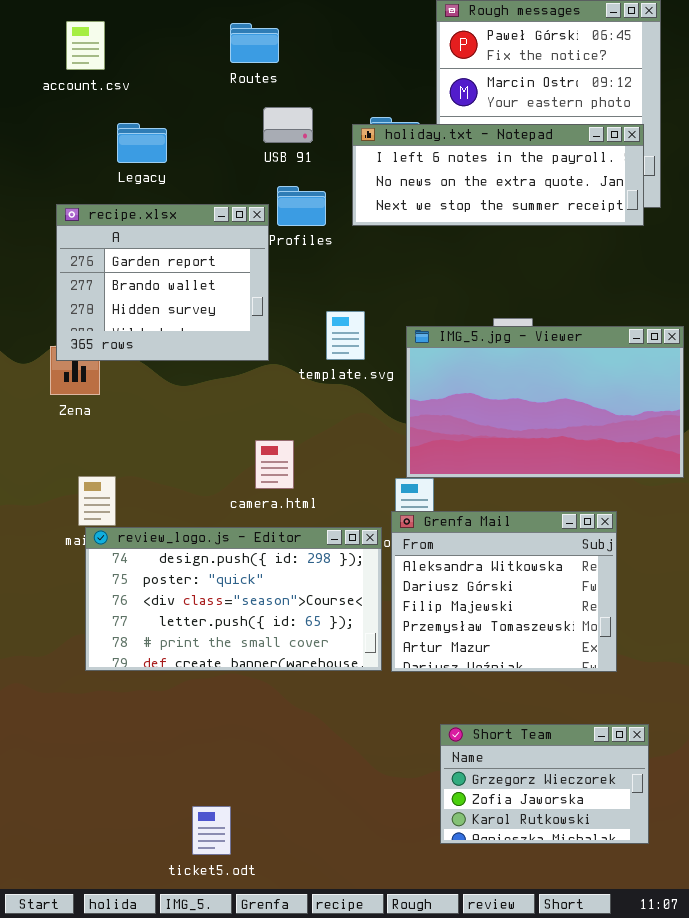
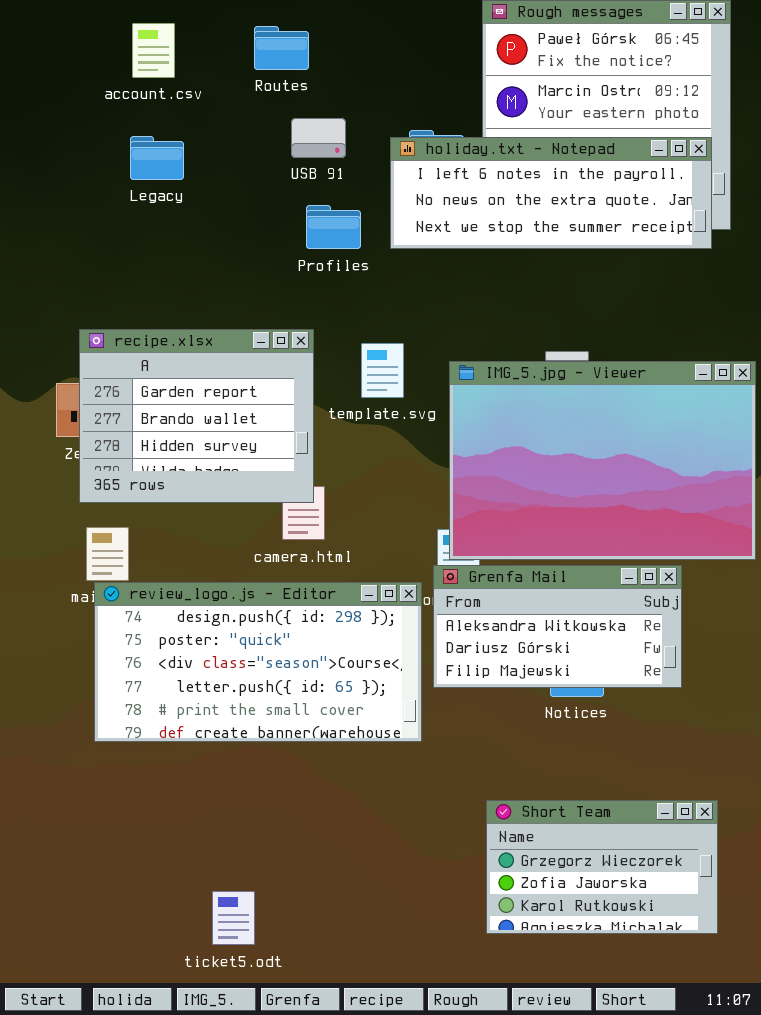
account.csv: [66,21,105,70] -> [132,23,175,78], moved
recipe.xlsx: [56,204,269,361] -> [79,329,314,503], moved
IMG_5.jpg - Viewer: [406,326,684,478] -> [449,361,756,560], resized
Grenfa Mail: [391,511,617,672] -> [433,565,682,688], resized

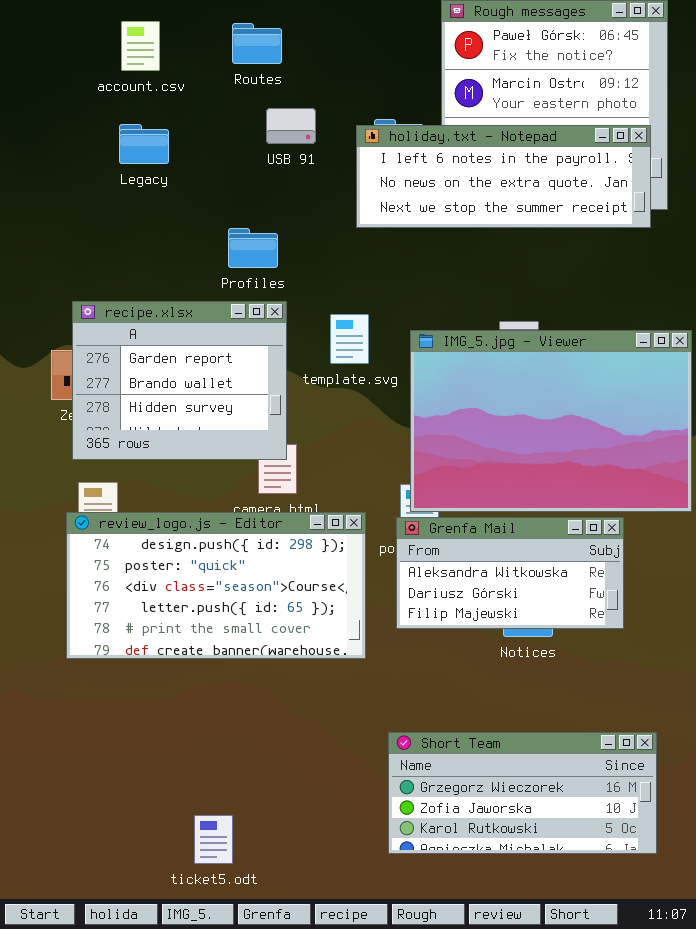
Profiles: [306,205,361,249] -> [228,228,278,268], moved
review_logo.js - Editor: [94,582,422,742] -> [66,512,366,659], moved
Short Team: [486,800,718,934] -> [388,732,657,854], resized

